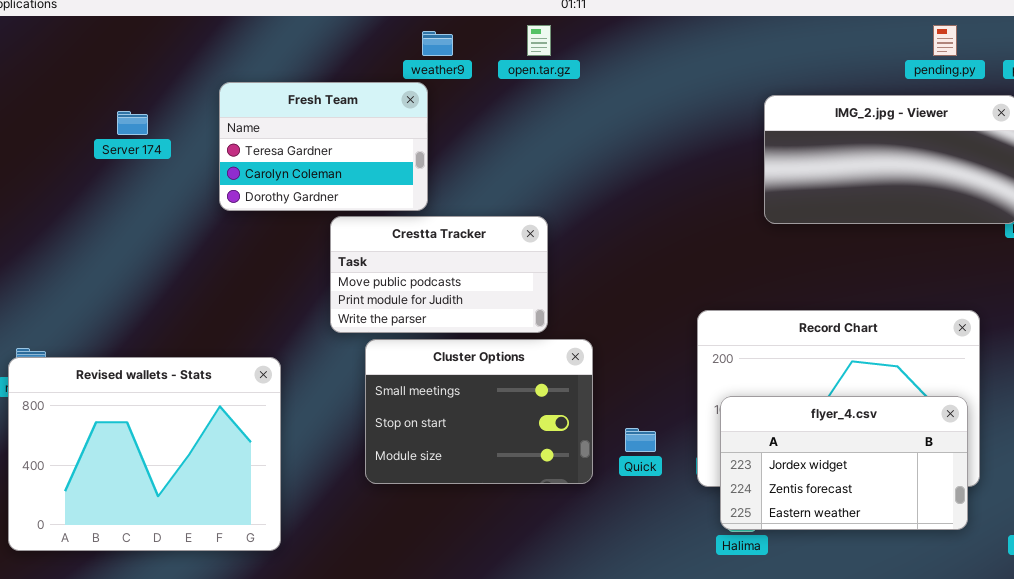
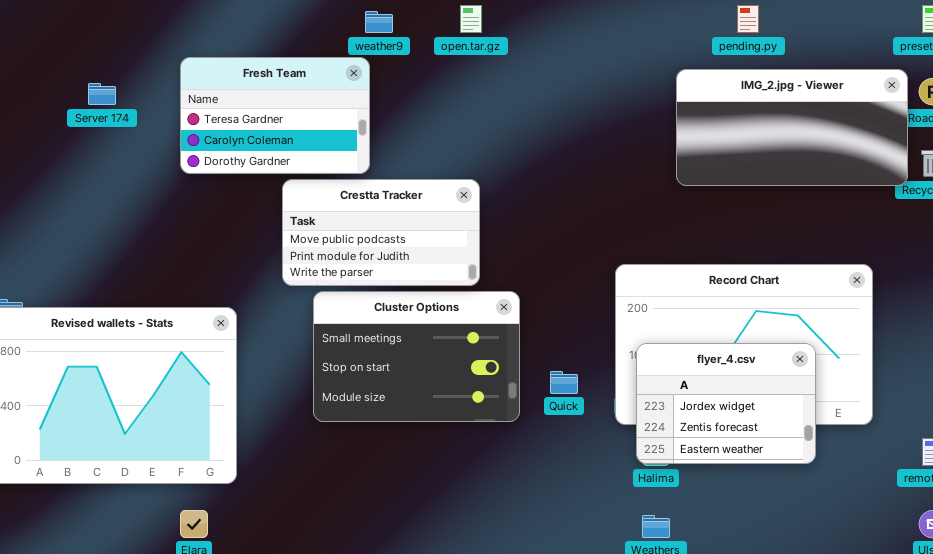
pending.py: [933,25,957,56] -> [737,5,759,33], moved
flyer_4.csv: [720,396,968,530] -> [636,343,816,464], resized

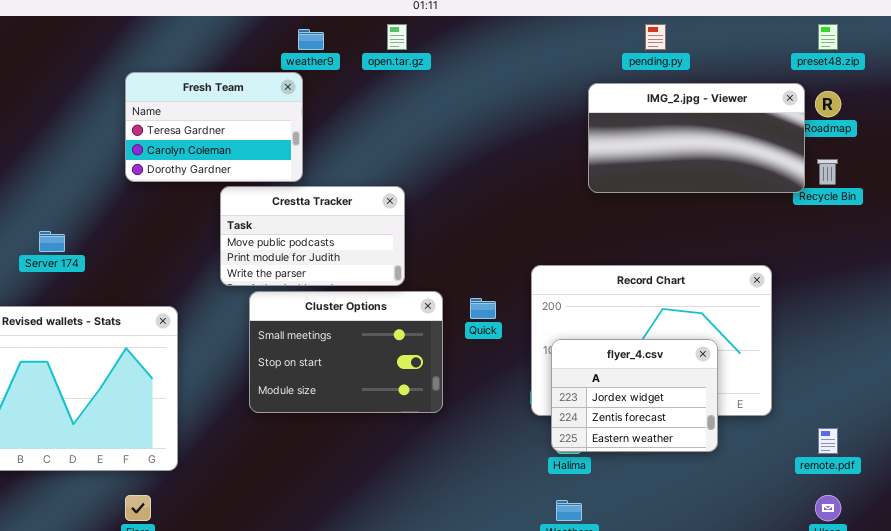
Server 174: [88,83,116,105] -> [39,231,65,252], moved
Quick: [550,371,578,394] -> [470,298,496,319], moved

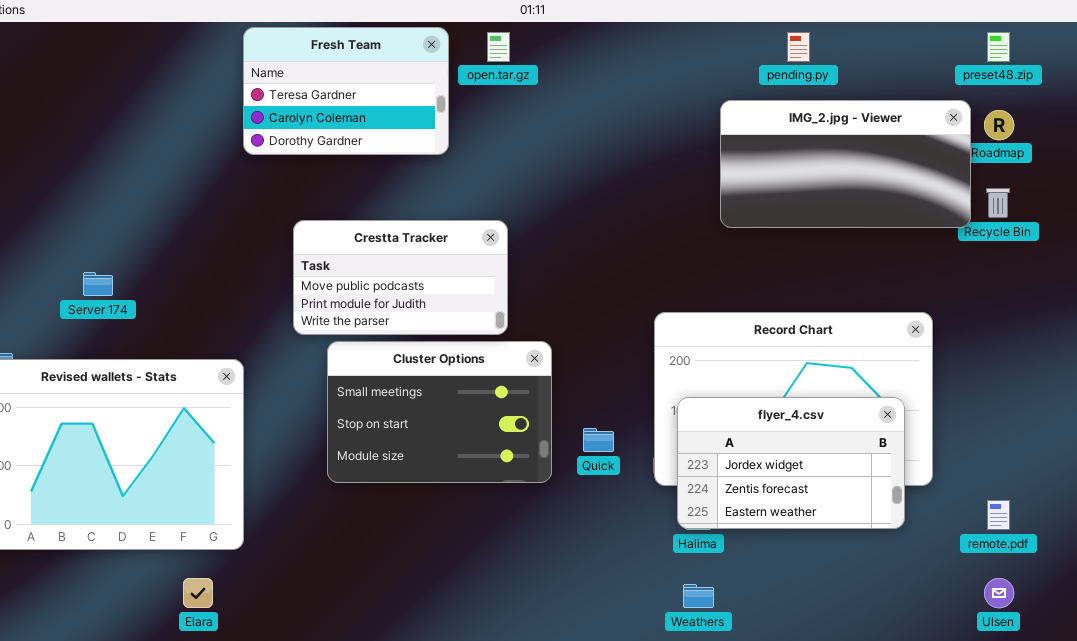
Fresh Team: [125,72,303,182] -> [243,27,449,155], moved
Quick: [470,298,496,319] -> [583,428,614,452], moved
flyer_4.csv: [551,339,718,452] -> [677,397,905,529], resized

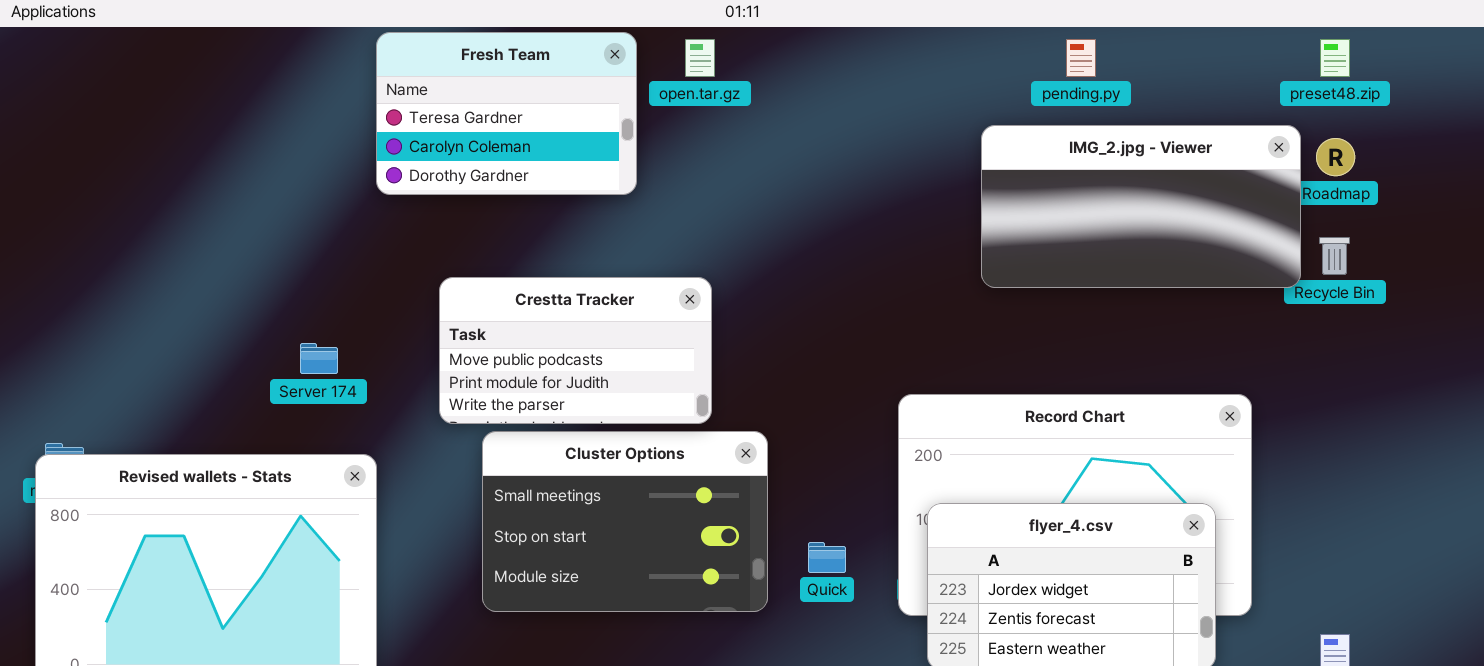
Server 174: [83,272,113,296] -> [300,343,338,374], moved

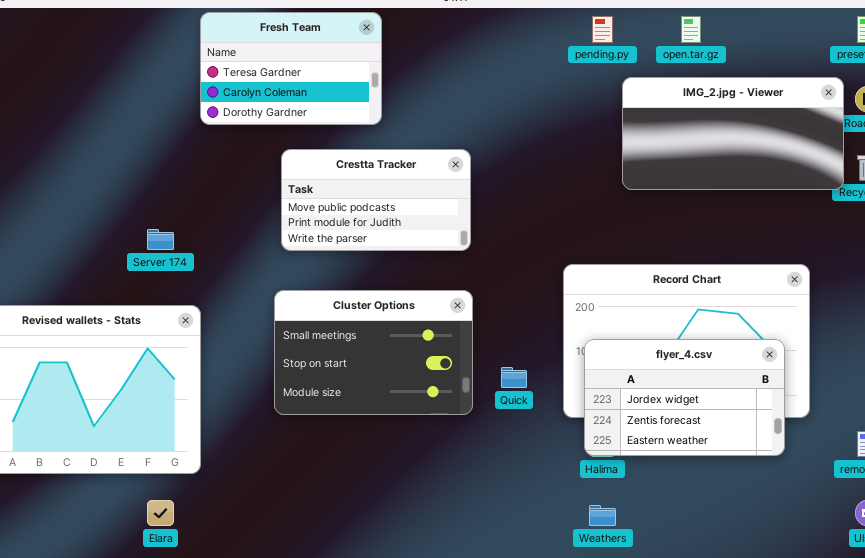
open.tar.gz: [685,39,715,77] -> [681,16,701,43], moved
pending.py: [1066,39,1096,77] -> [592,16,613,43], moved
Crestta Tracker: [439,277,712,424] -> [281,149,471,251], moved

